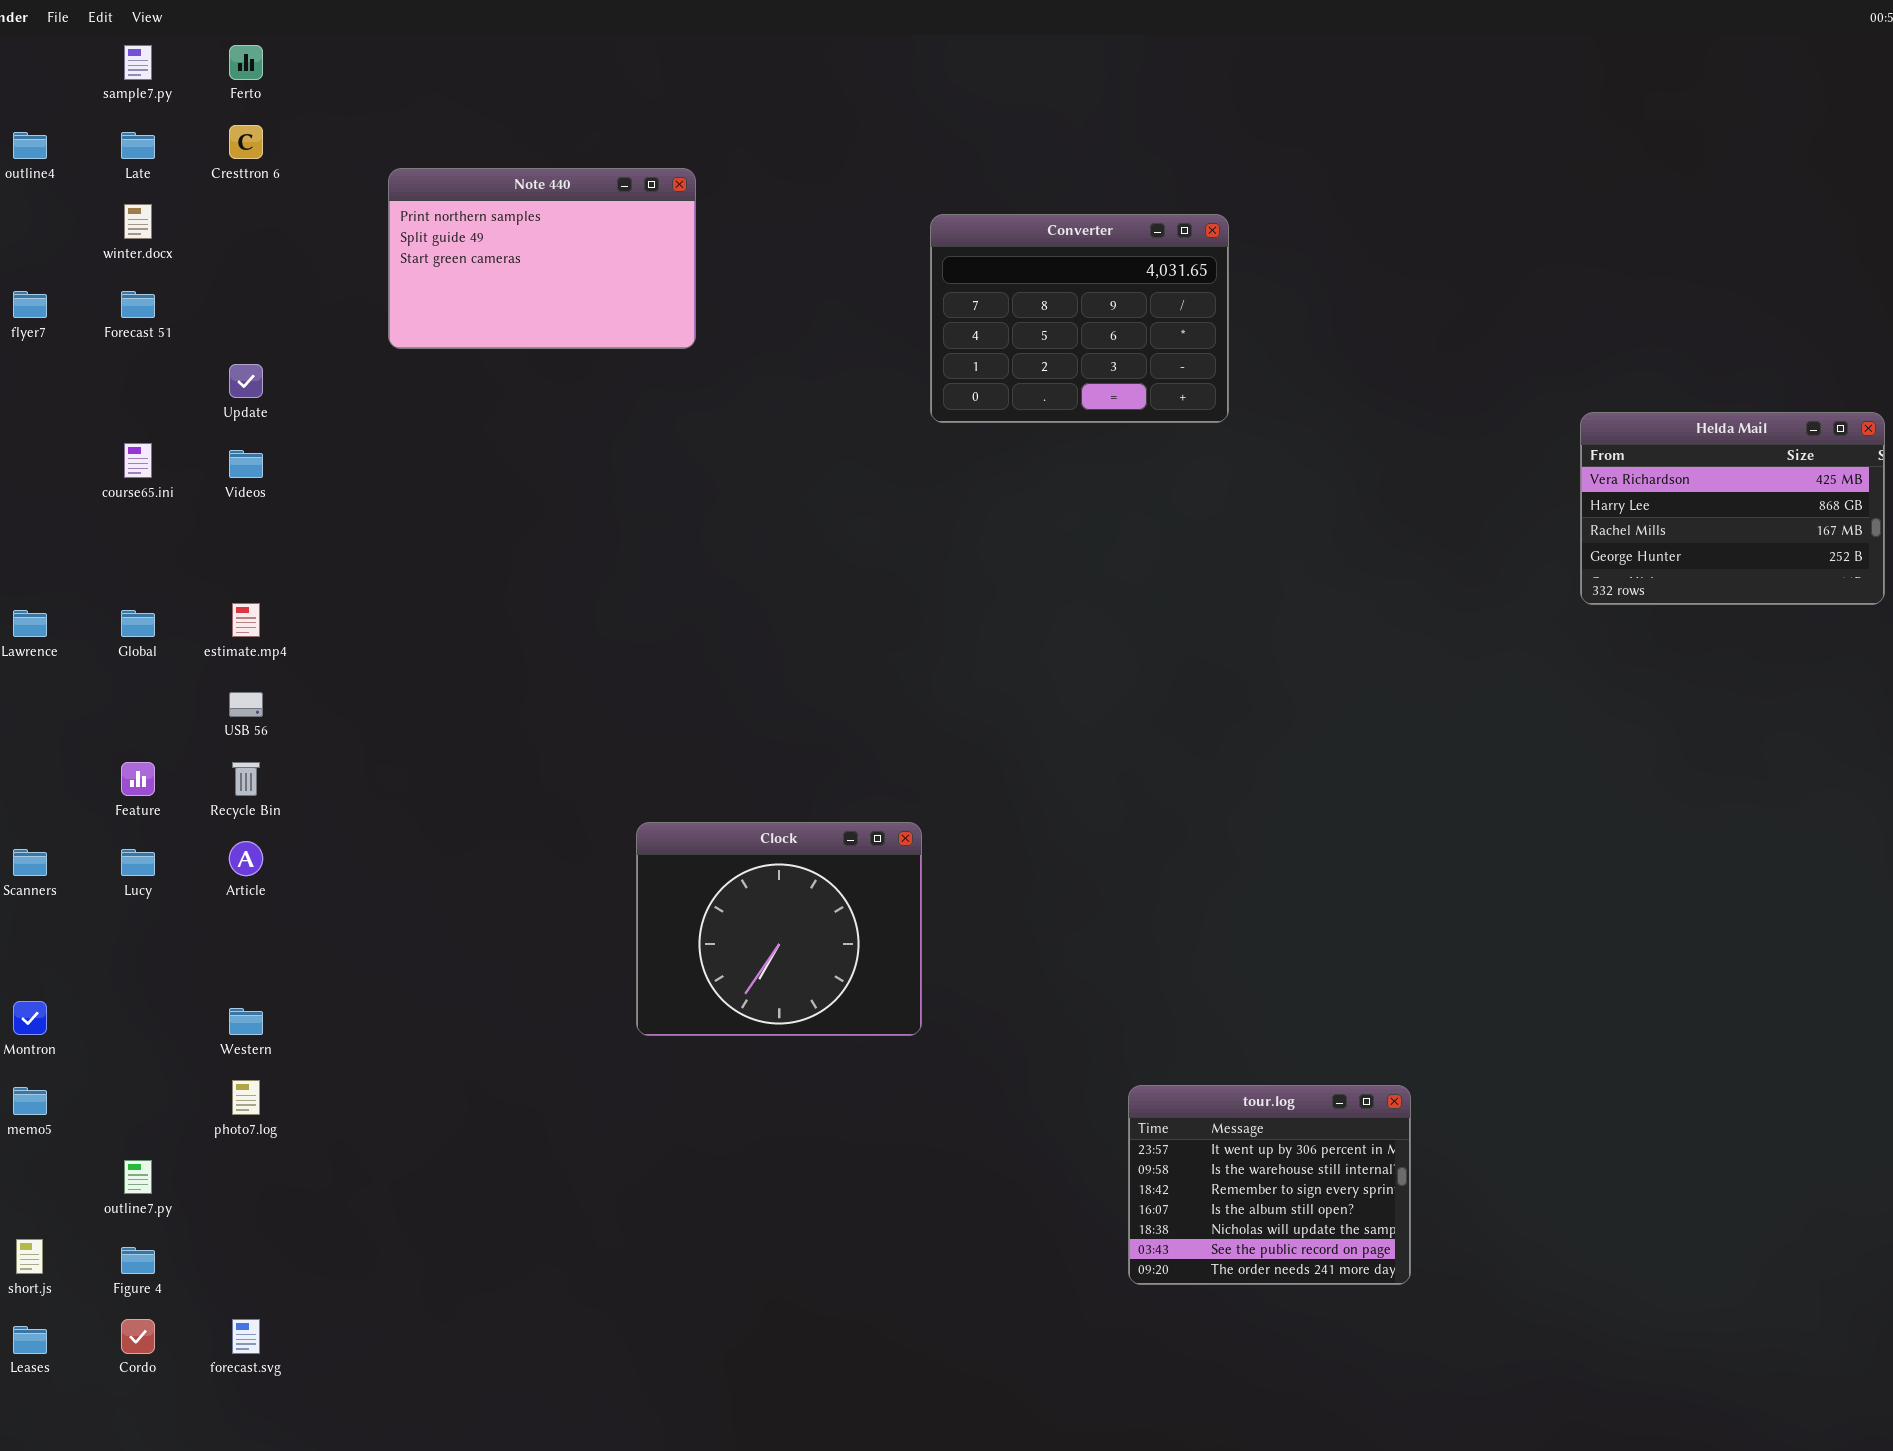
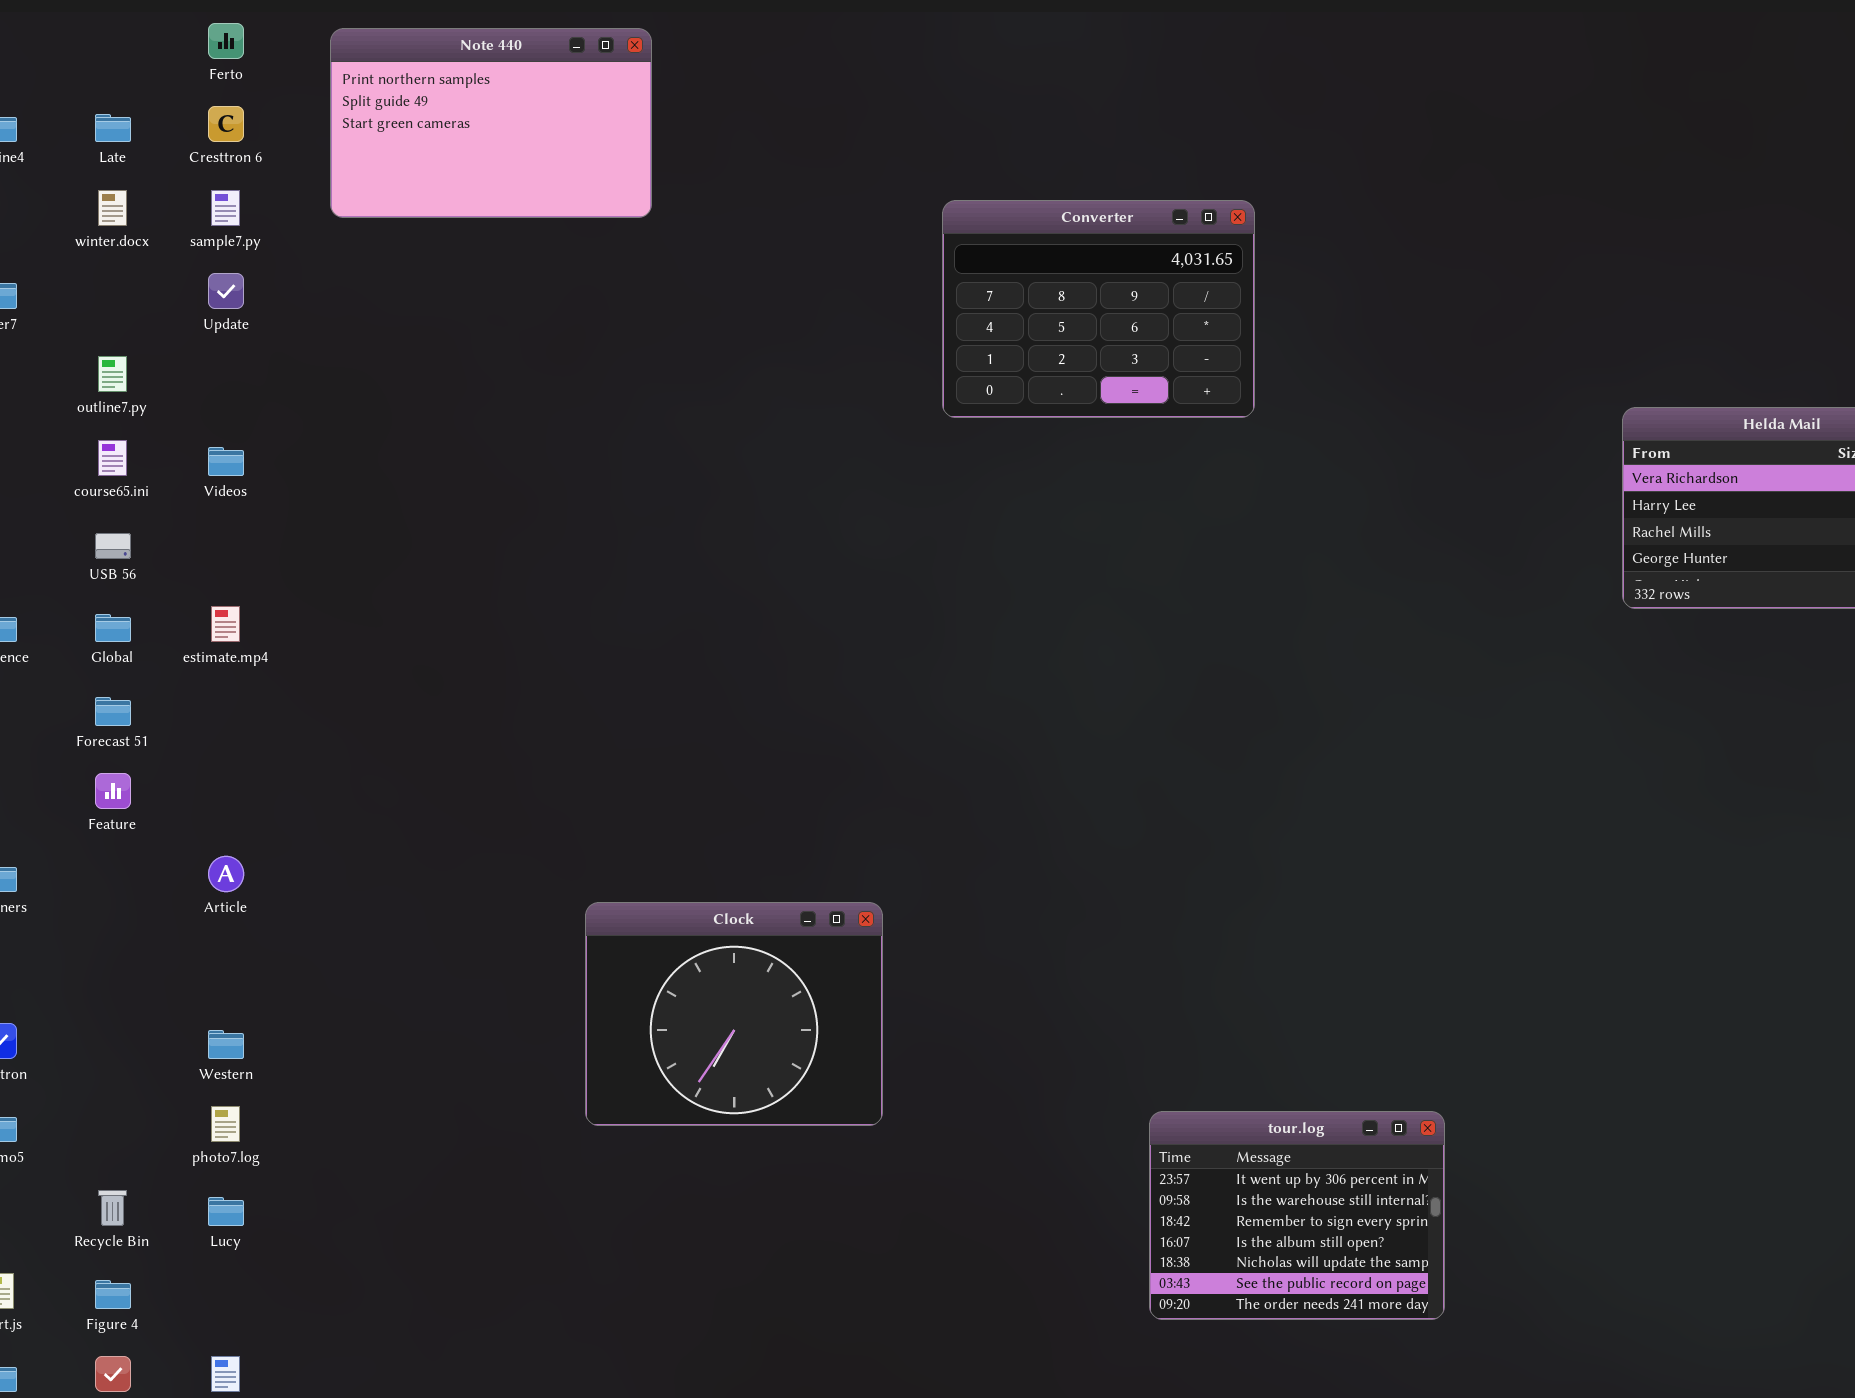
sample7.py: [124,45,152,80] -> [211,190,240,226], moved
Note 440: [388,168,696,349] -> [330,28,652,218], moved
Forecast 51: [121,291,155,318] -> [95,697,131,726], moved
Update: [229,364,263,398] -> [208,273,244,309], moved
USB 56: [229,692,263,717] -> [95,533,131,559], moved
Recycle Bin: [232,762,260,796] -> [98,1190,127,1226], moved
Clock: [636,822,922,1036] -> [585,902,883,1126], moved
Lucy: [121,849,155,876] -> [208,1197,244,1226], moved
outline7.py: [124,1160,152,1194] -> [98,356,127,392], moved

